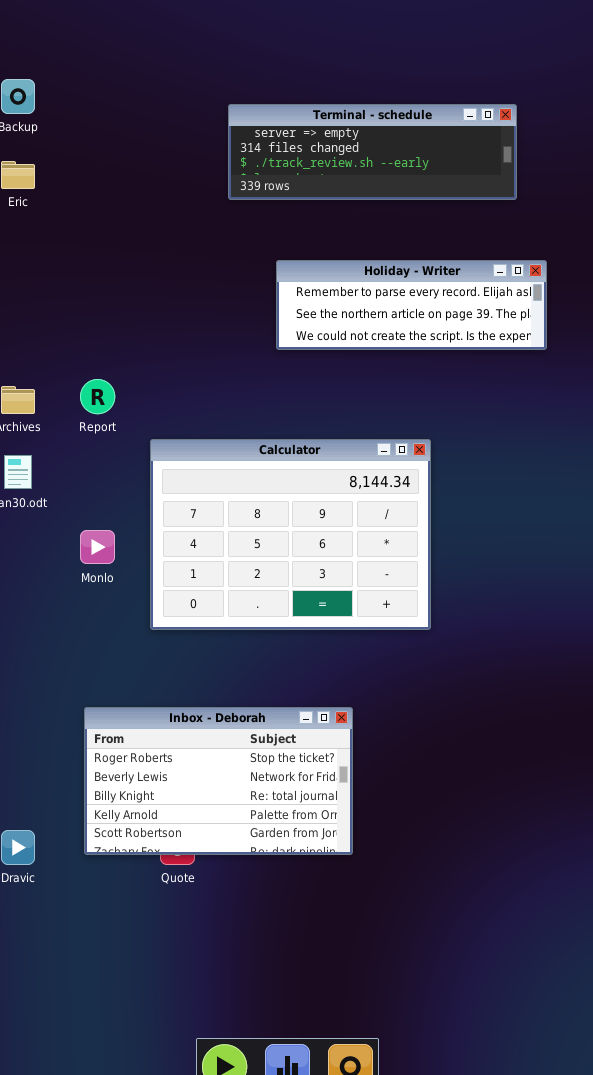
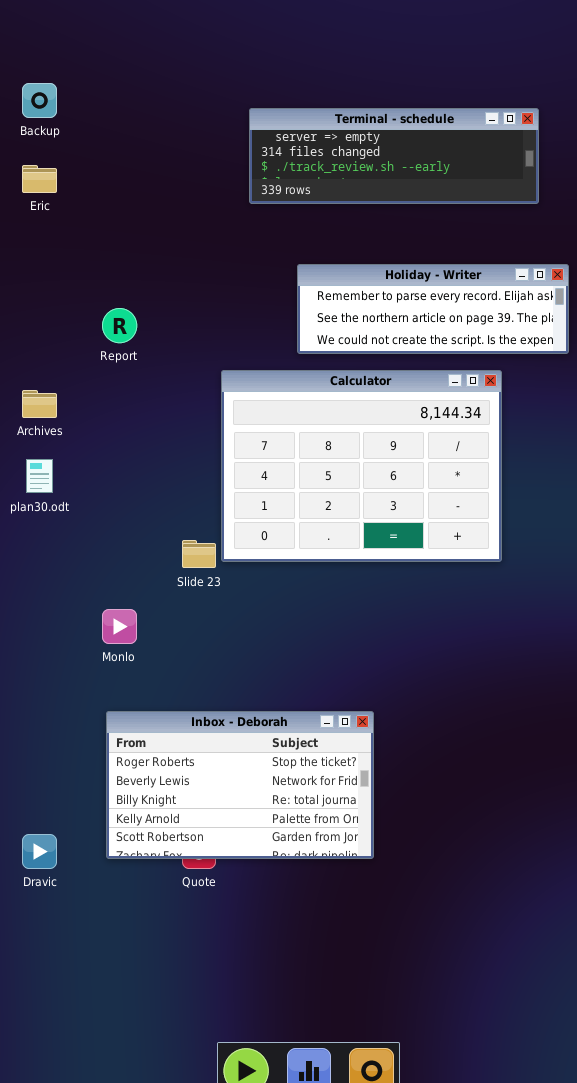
Report: [80,379,115,414] -> [102,308,137,343], moved
Calculator: [150,439,431,630] -> [221,370,502,562], moved
Monlo: [80,530,115,564] -> [102,609,137,644], moved

